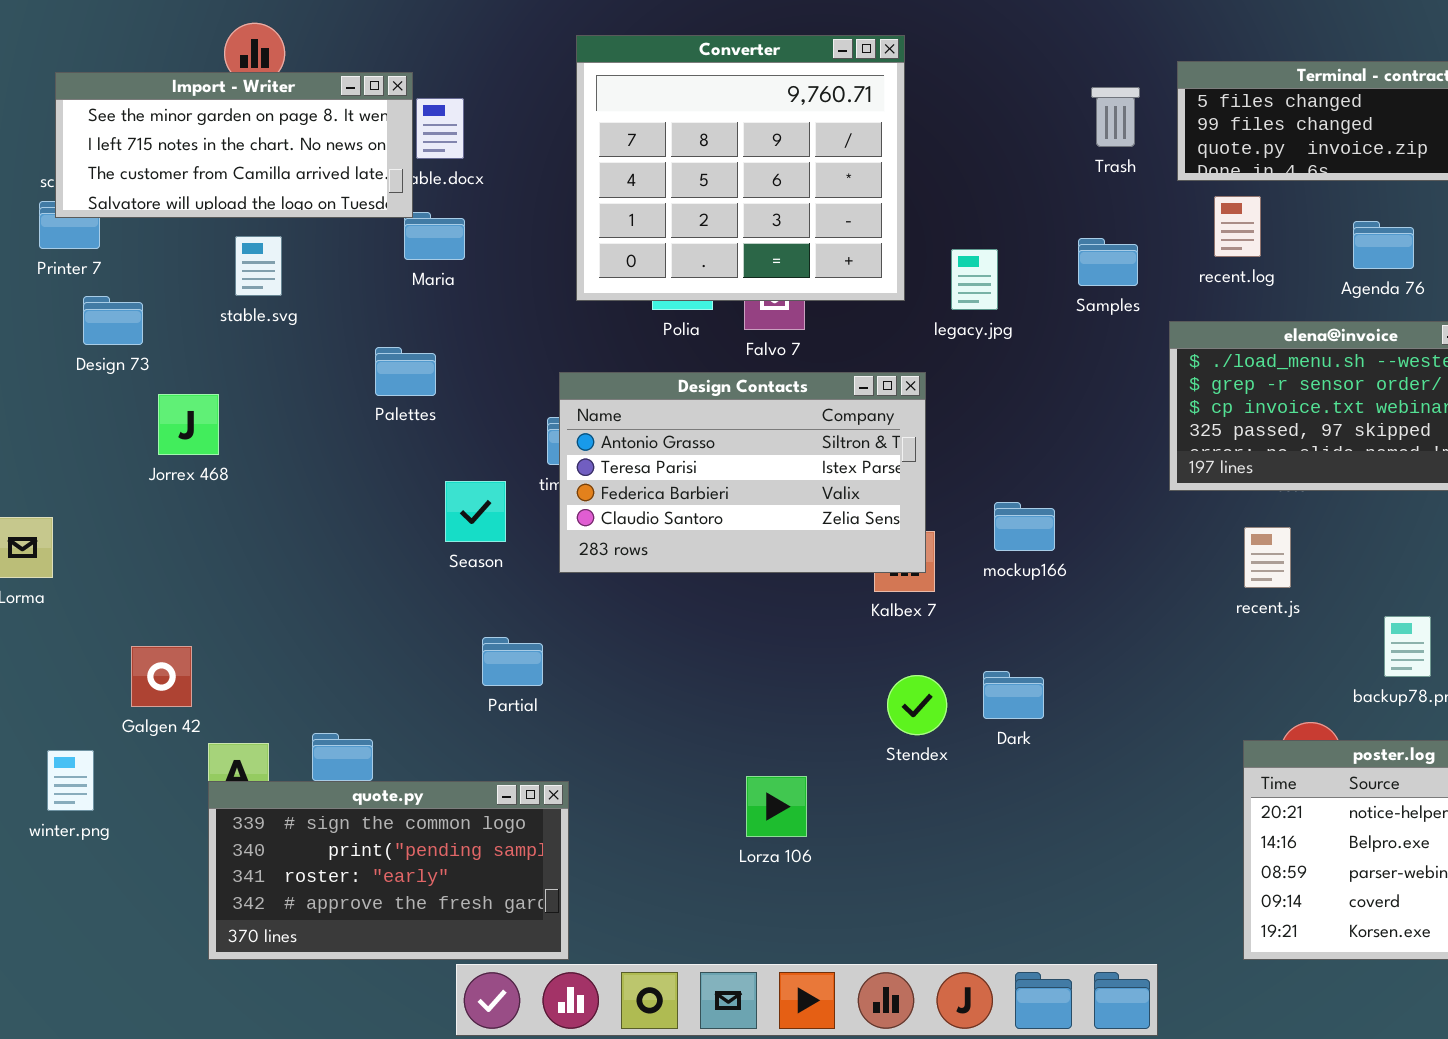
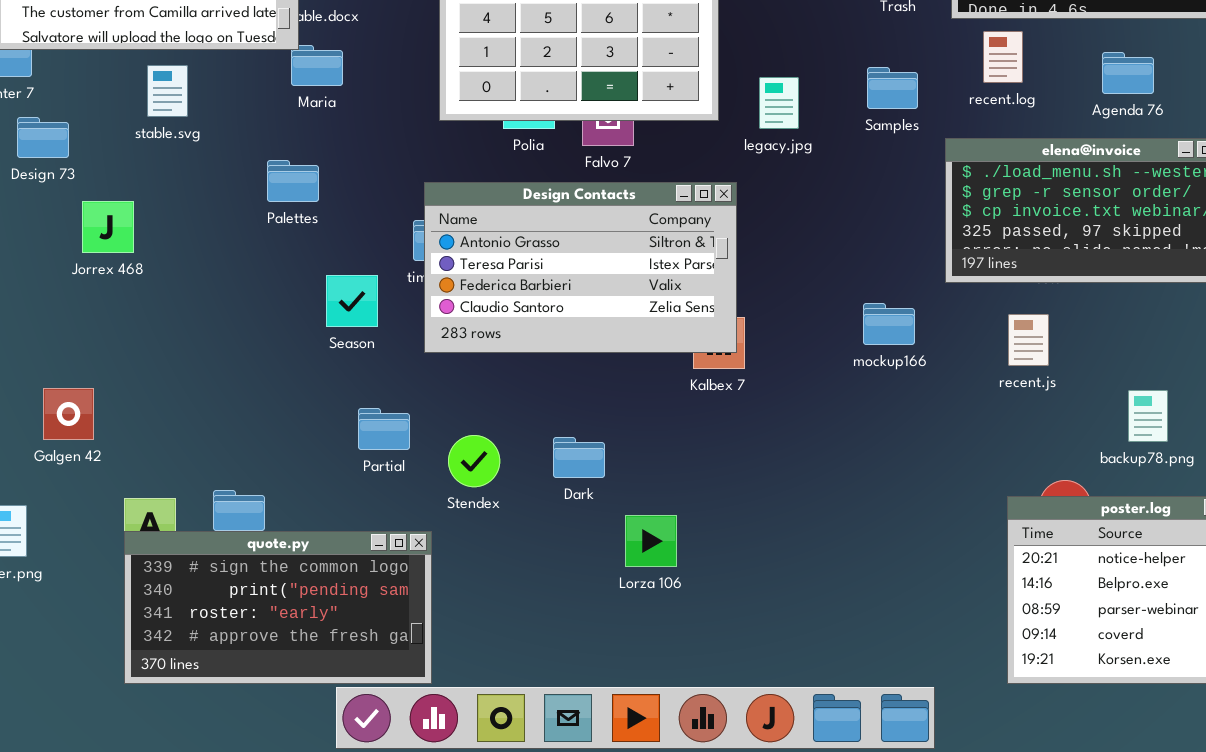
mockup166: [994,502,1055,551] -> [863,303,915,345], moved
Galgen 42: [131,646,192,707] -> [43,388,94,440], moved
Dark: [983,671,1044,719] -> [553,437,605,478], moved
Stendex: [887,675,947,735] -> [448,435,500,487], moved
Lorza 106: [746,776,807,837] -> [625,515,677,567], moved

